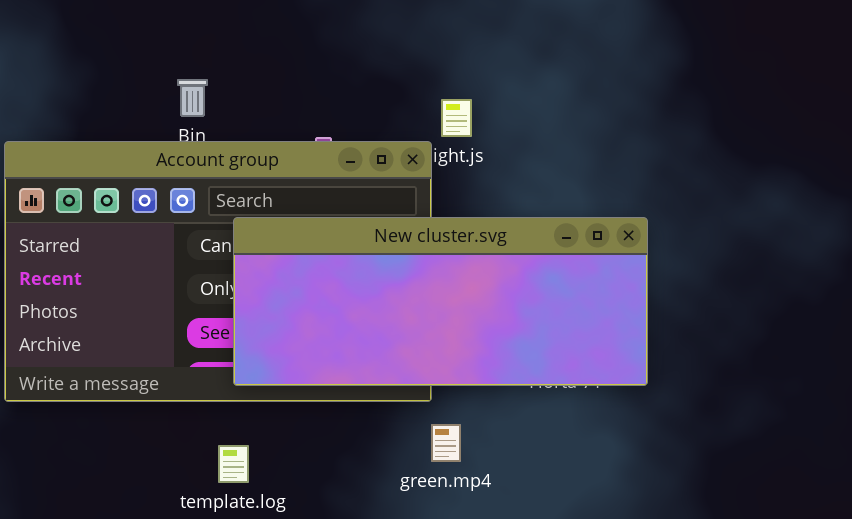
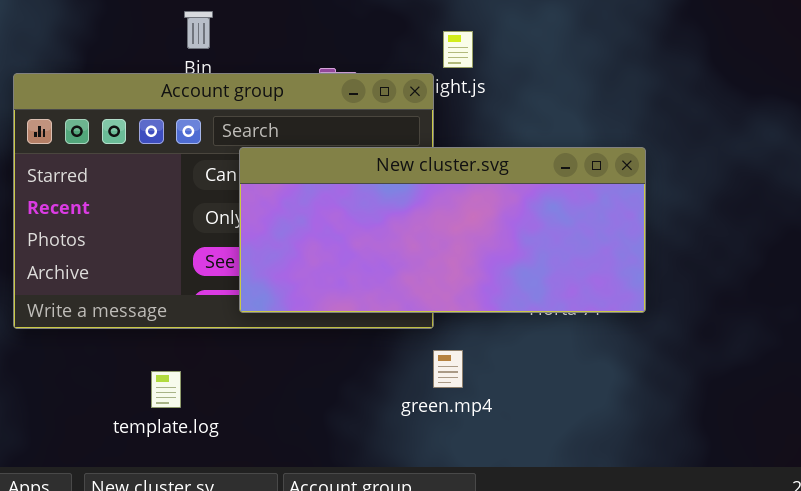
template.log: [218,445,249,483] -> [151,371,181,408], moved

